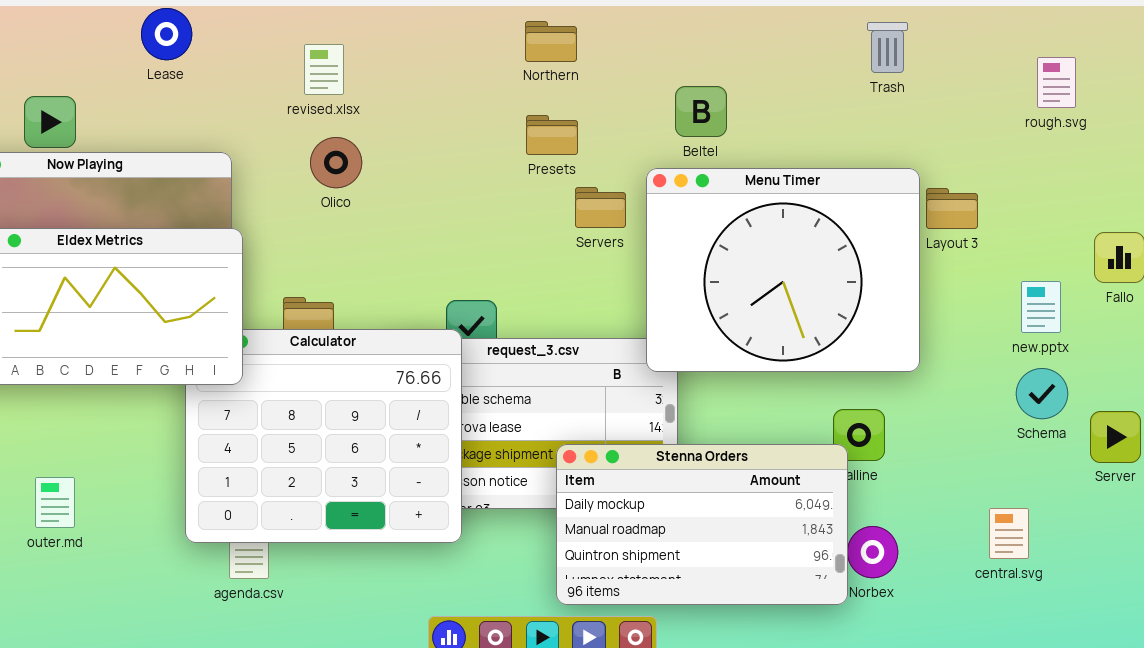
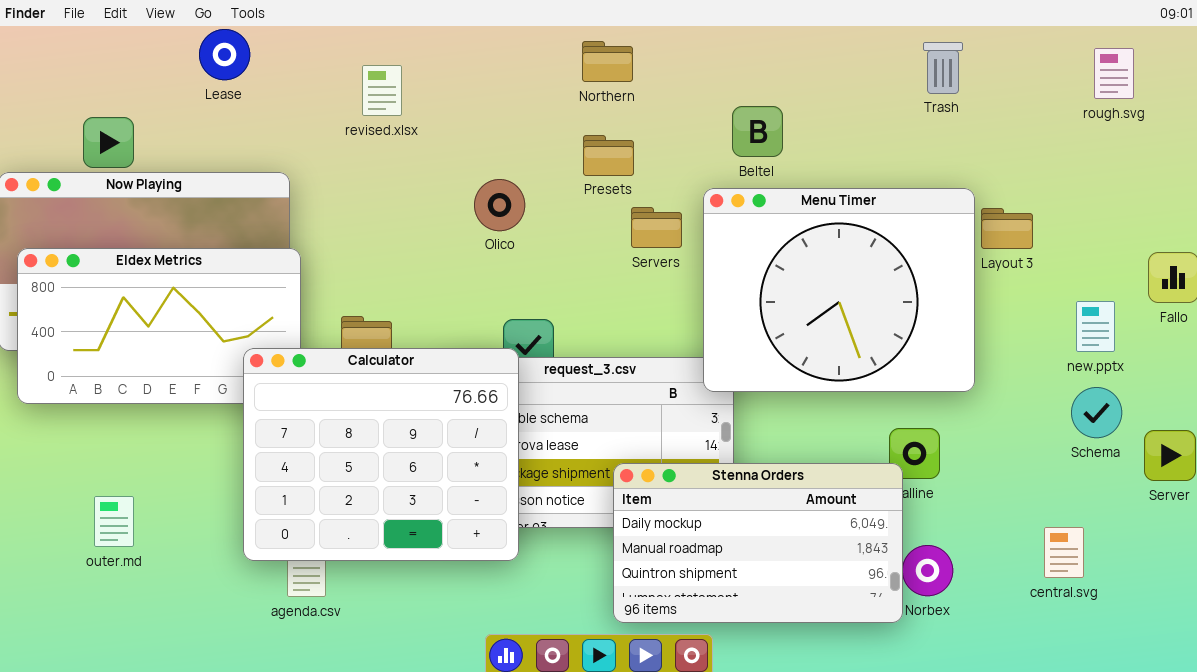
rough.svg: [1037,57,1076,108] -> [1094,48,1134,99], moved
Olico: [310,137,362,188] -> [474,179,525,231], moved
Calculator: [185,329,462,543] -> [243,348,519,561], raised

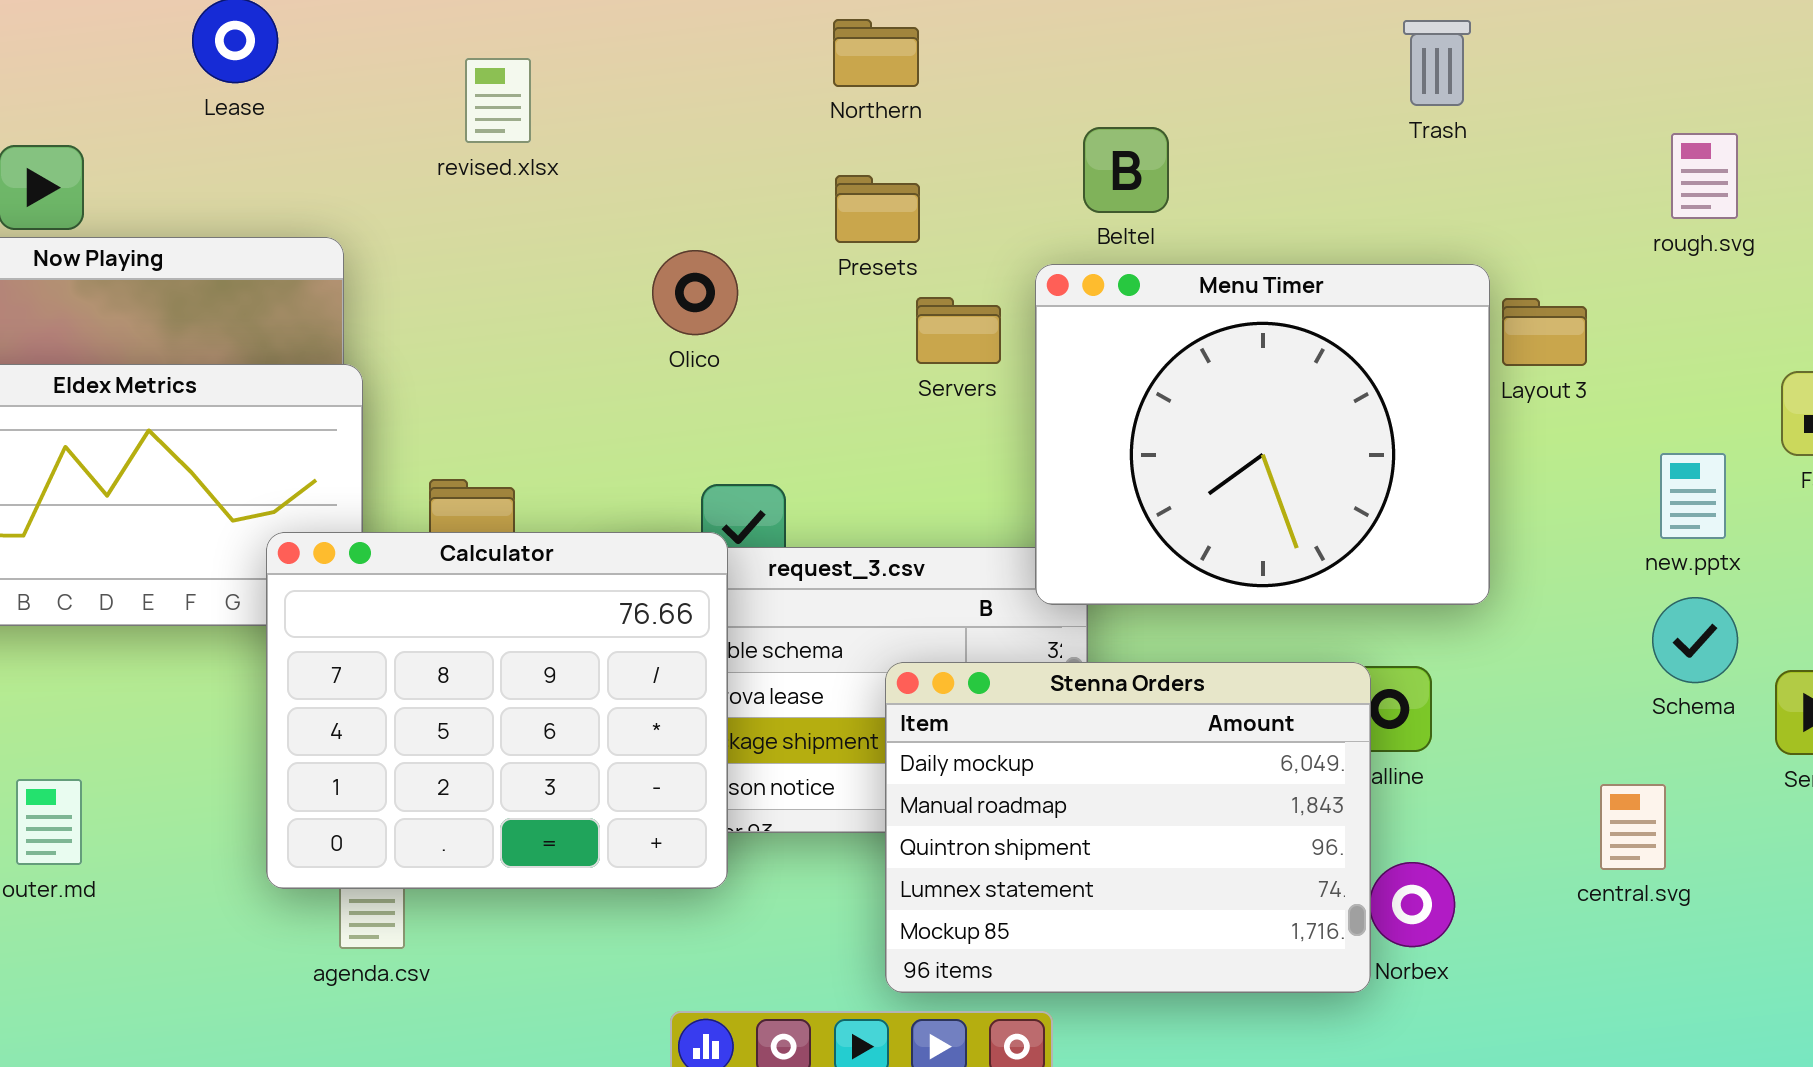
rough.svg: [1094,48,1134,99] -> [1671,133,1738,219], moved
Stenna Orders: [613,463,903,623] -> [885,662,1371,993], resized
central.svg: [1044,527,1084,578] -> [1600,784,1666,870], moved

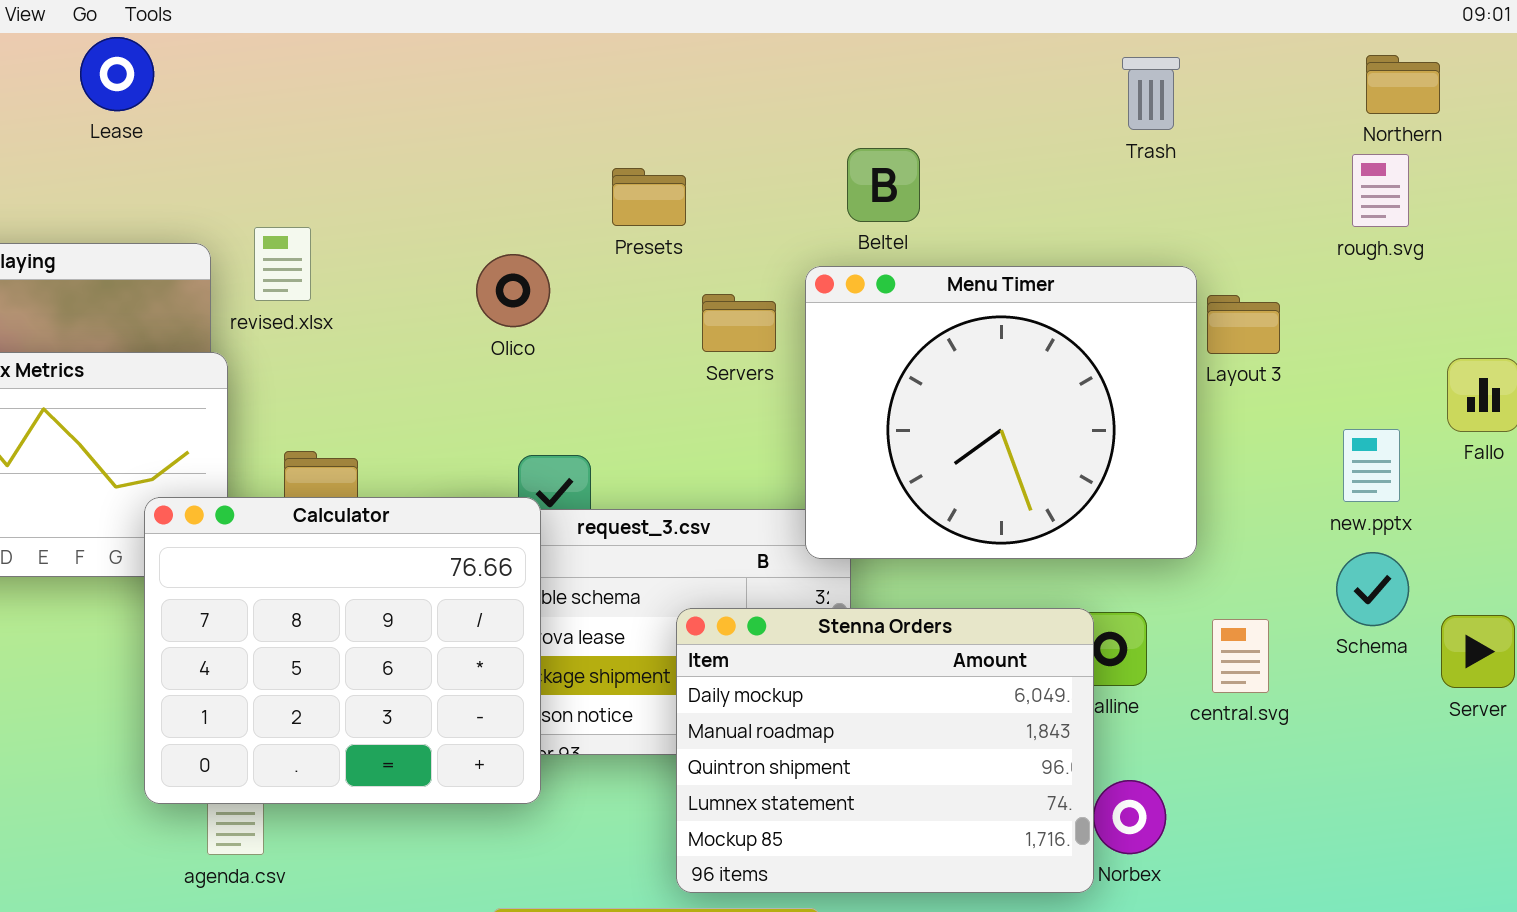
Northern: [833,19,919,87] -> [1366,55,1440,114], moved
revised.xlsx: [465,58,531,143] -> [254,227,311,301], moved
Presets: [835,175,920,243] -> [612,168,686,226], moved
central.svg: [1600,784,1666,870] -> [1212,619,1269,693], moved

